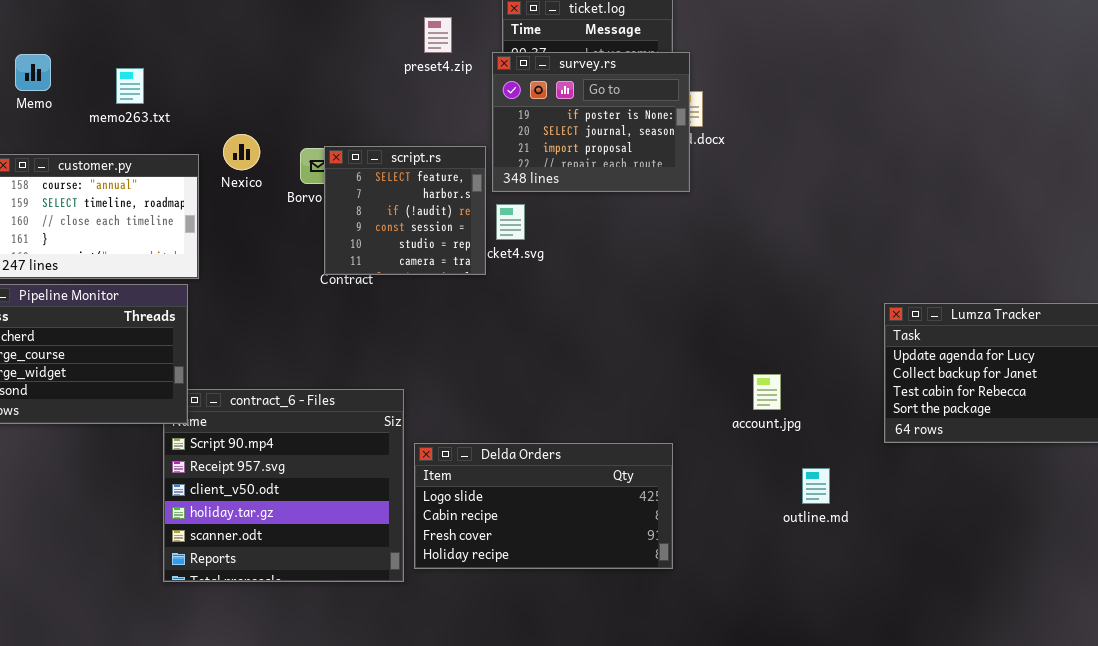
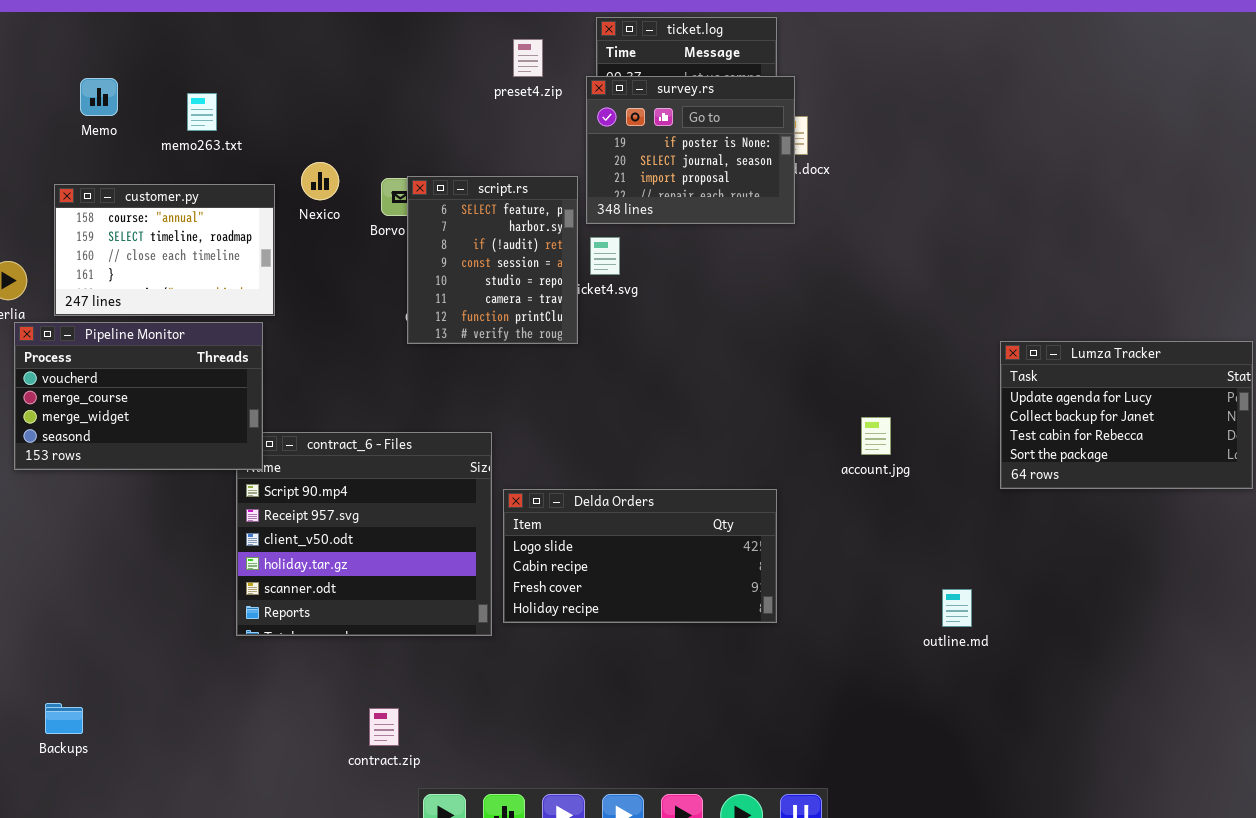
script.rs: [324,146,486,275] -> [407,176,578,344], resized
outline.md: [802,468,830,504] -> [942,589,972,627], moved

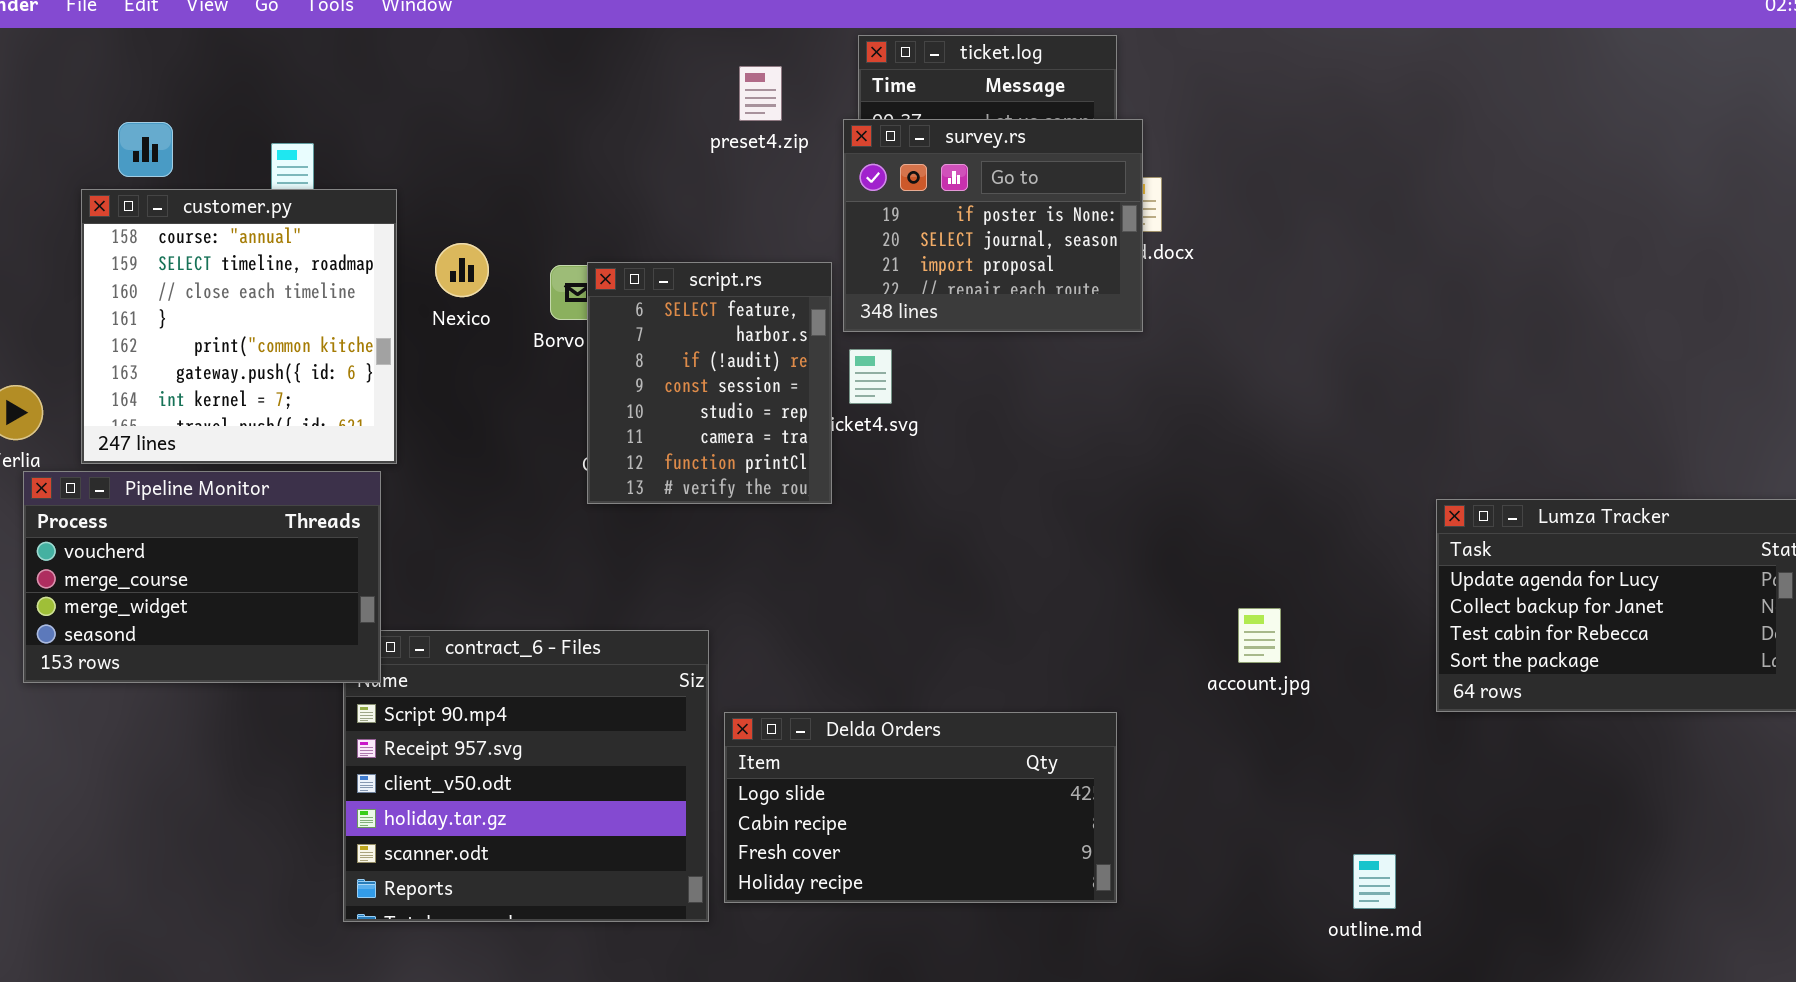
customer.py: [54,184,275,316] -> [81,189,397,464], resized

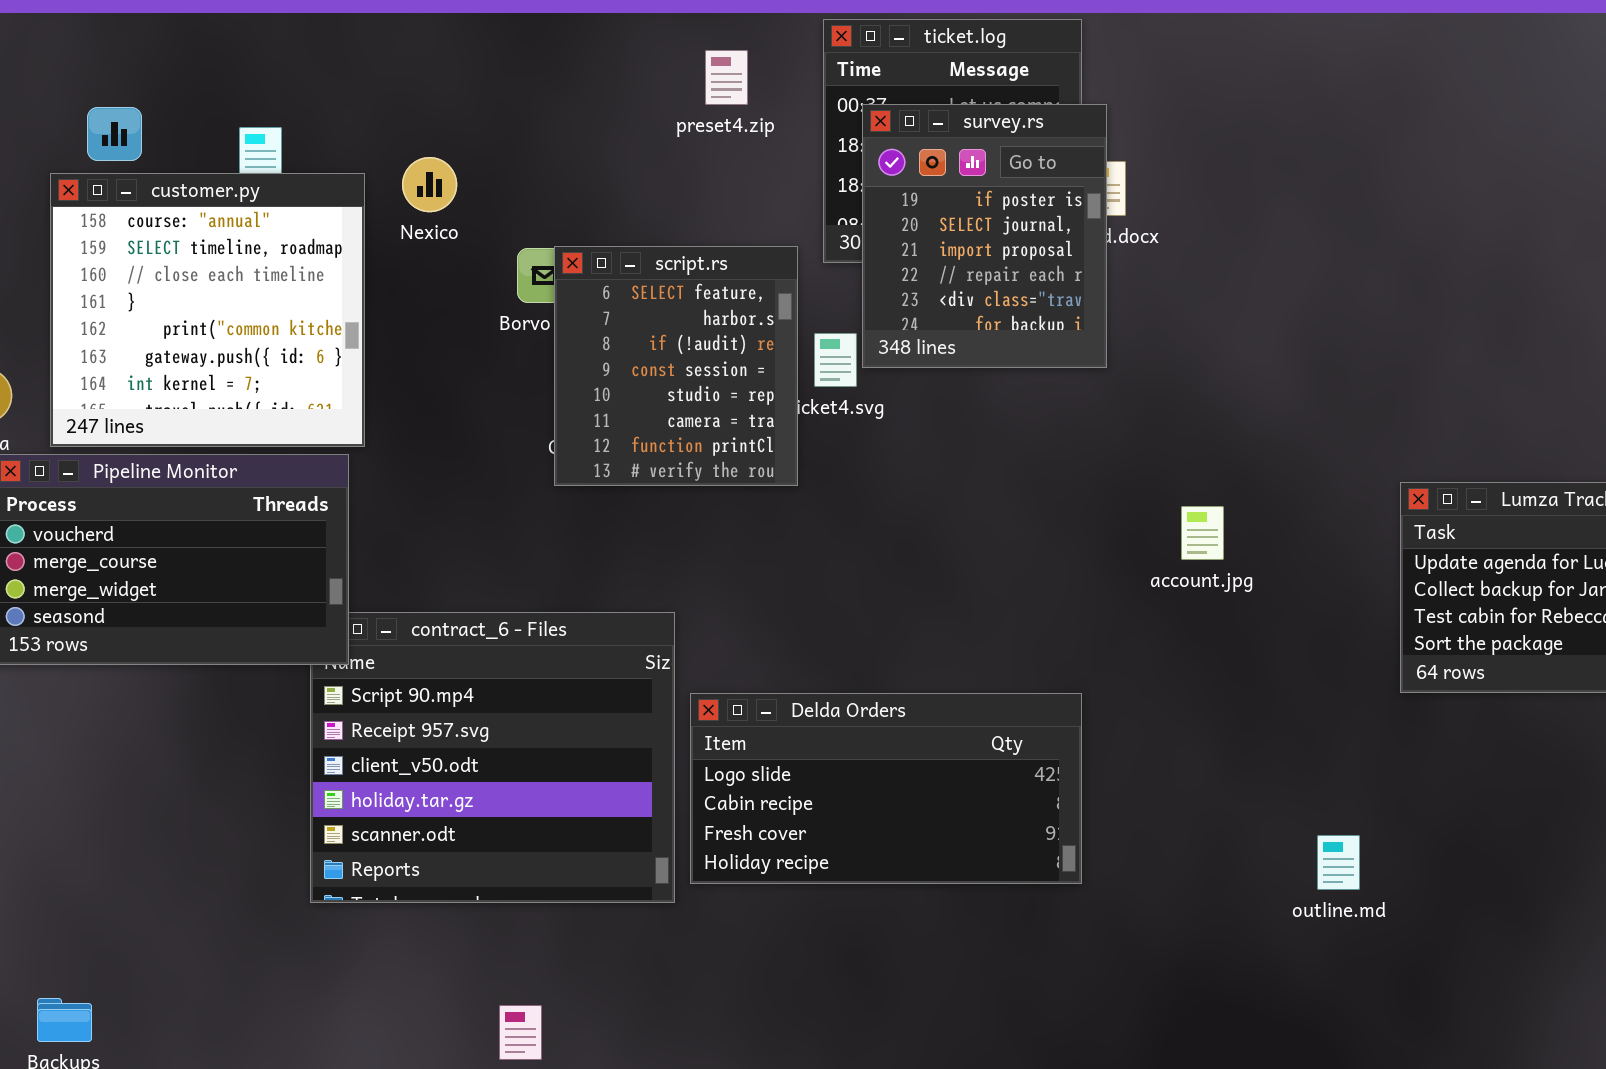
survey.rs: [843,119,1143,332] -> [862,104,1107,368], resized
Nexico: [435,243,489,297] -> [402,157,457,212], moved
account.jpg: [1238,608,1281,663] -> [1181,506,1224,560], moved

